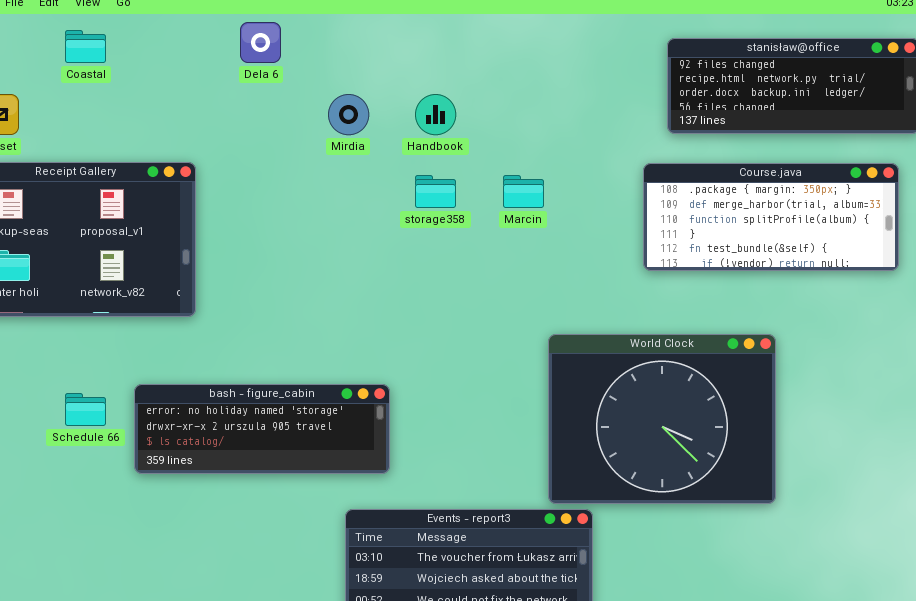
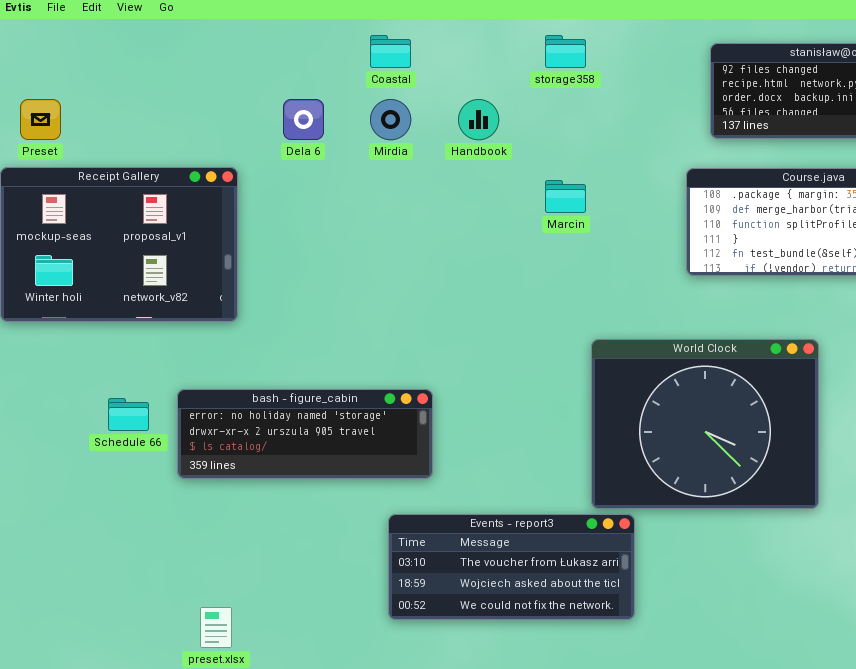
Dela 6: [240,22,281,63] -> [283,99,324,140], moved
Coastal: [65,30,106,63] -> [370,35,411,68], moved
storage358: [415,175,456,208] -> [545,35,586,68], moved

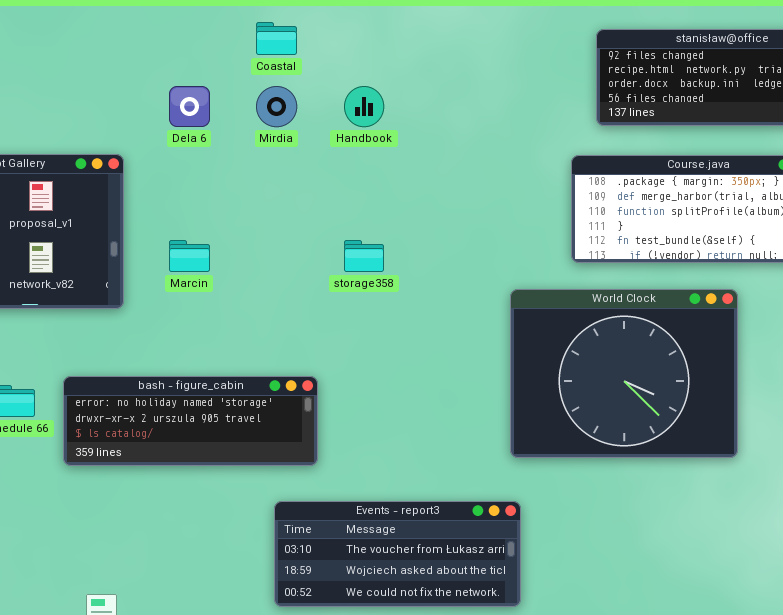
storage358: [545,35,586,68] -> [344,240,384,272], moved
Marcin: [545,180,586,213] -> [169,240,210,272], moved
World Clock: [591,339,819,509] -> [510,289,738,458], moved

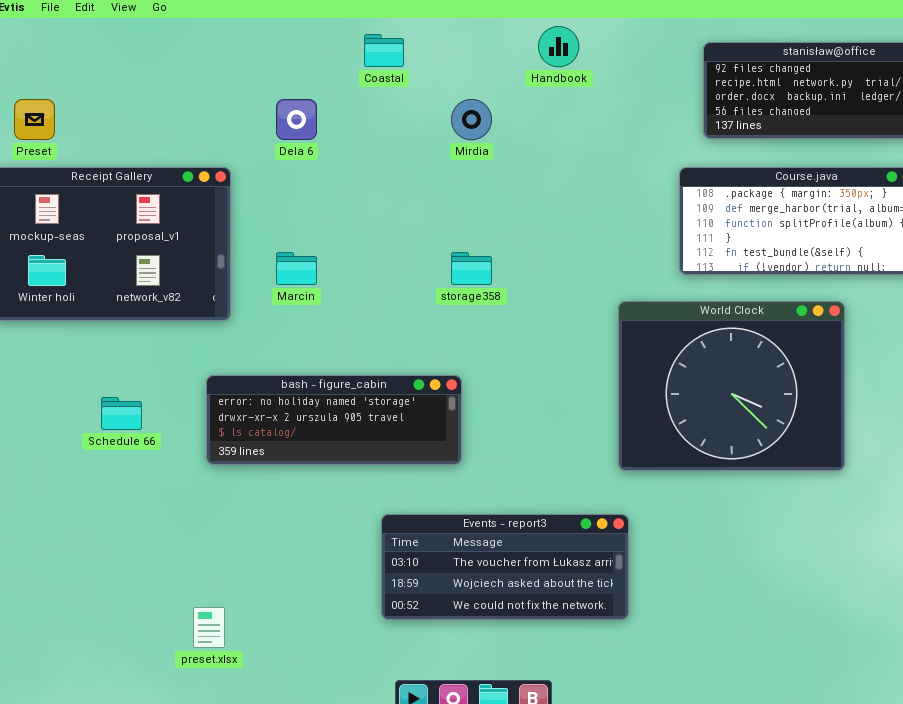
Mirdia: [256,86,297,127] -> [451,99,492,140], moved
Handbook: [344,86,384,127] -> [538,26,579,67], moved
bash - figure_cabin: [63,376,318,466] -> [206,375,462,465], moved

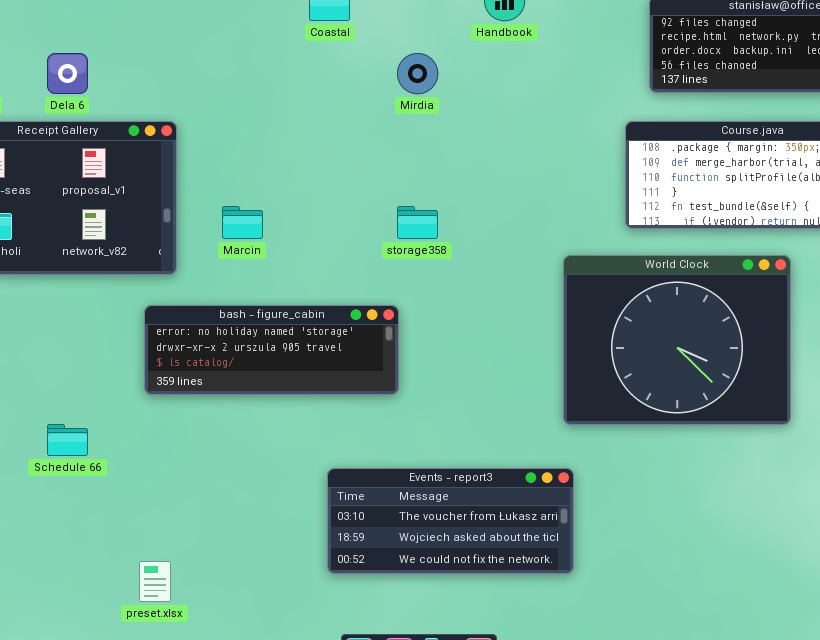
Dela 6: [276,99,317,140] -> [47,53,88,94], moved
bash - figure_cabin: [206,375,462,465] -> [144,305,399,395], moved
Schedule 66: [101,397,142,430] -> [47,424,88,456], moved

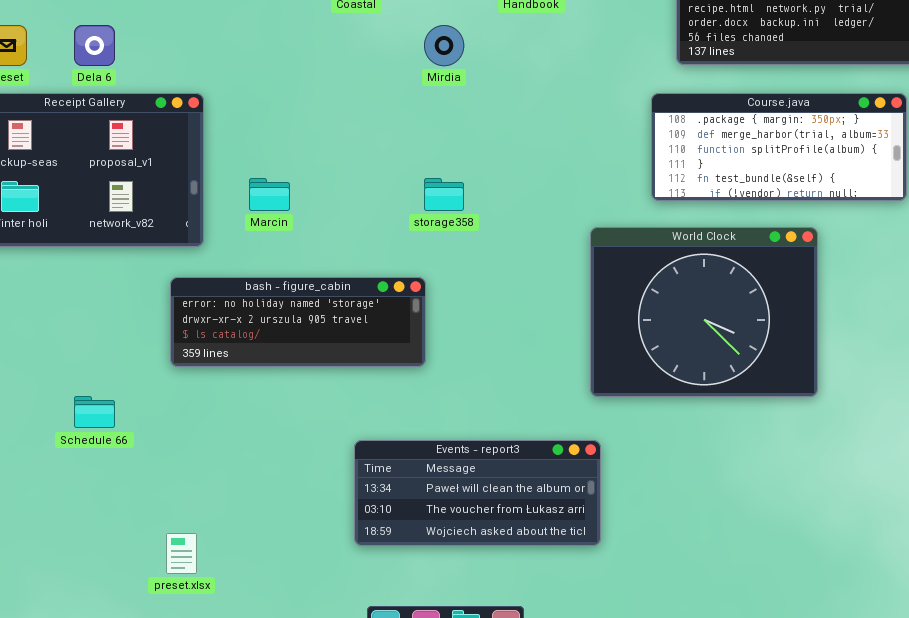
Events - report3: [327,468,574,574] -> [354,440,601,546], scrolled up 1 row

